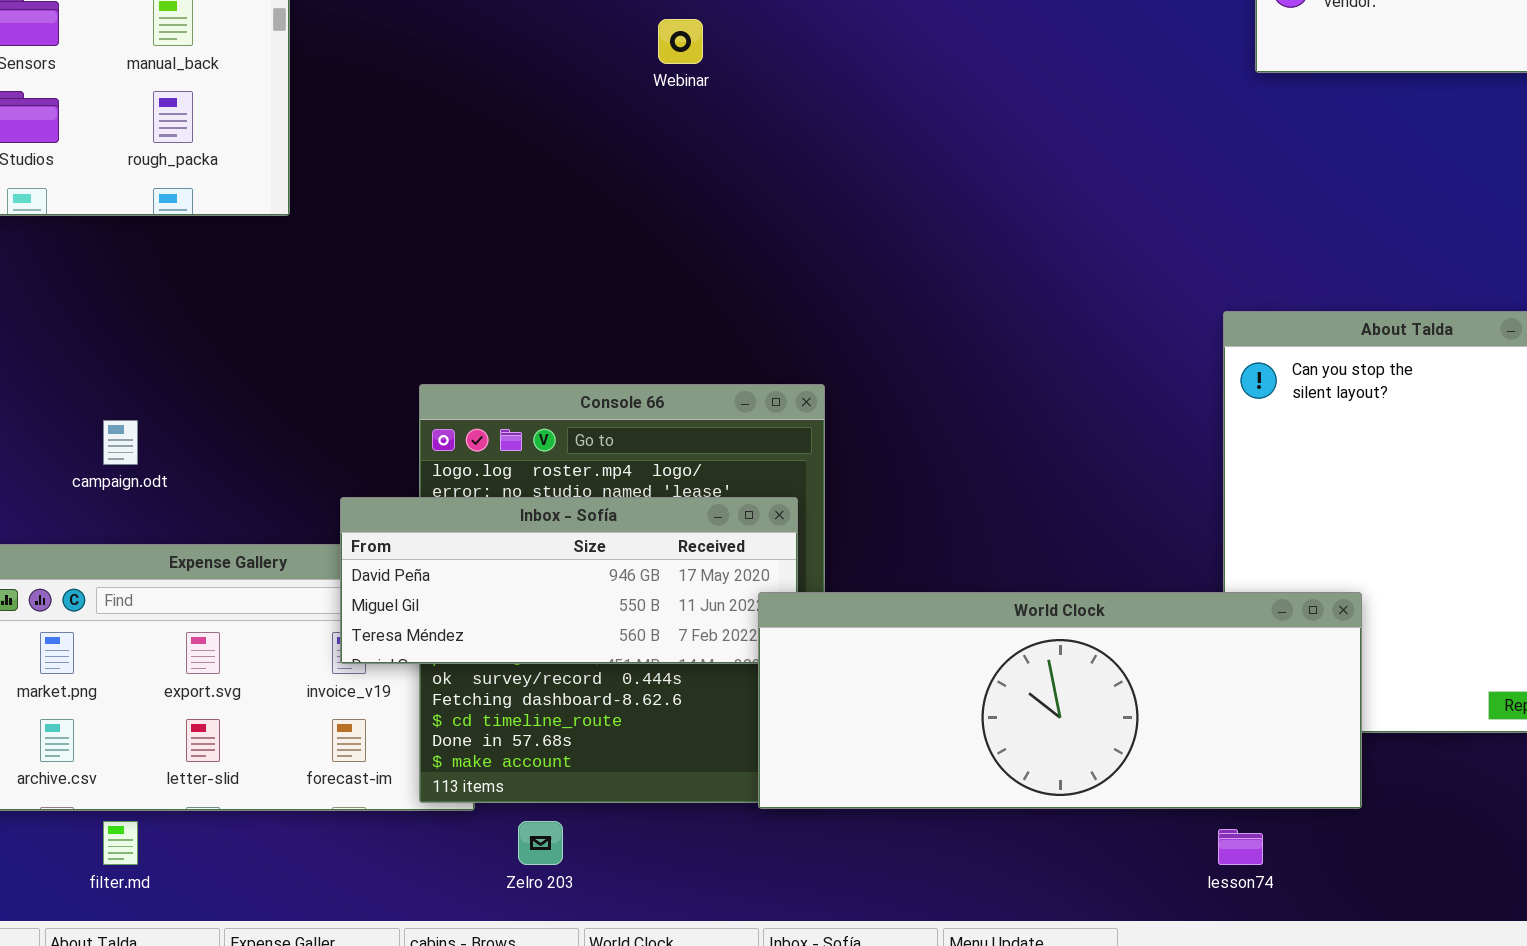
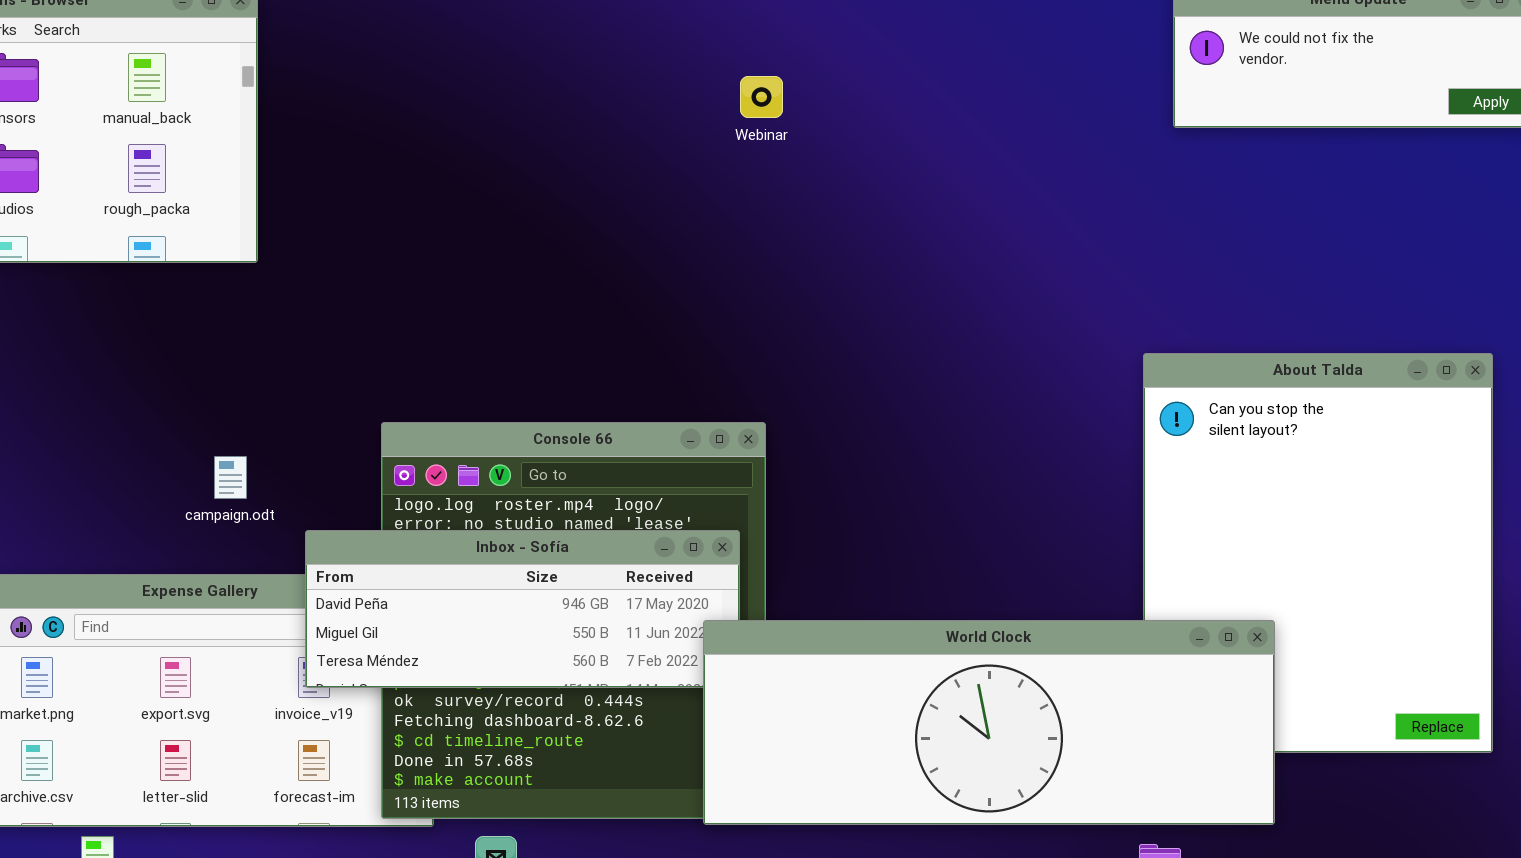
Webinar: [658,19,703,64] -> [740,76,783,118], moved
campaign.odt: [103,420,138,465] -> [214,456,247,499], moved

